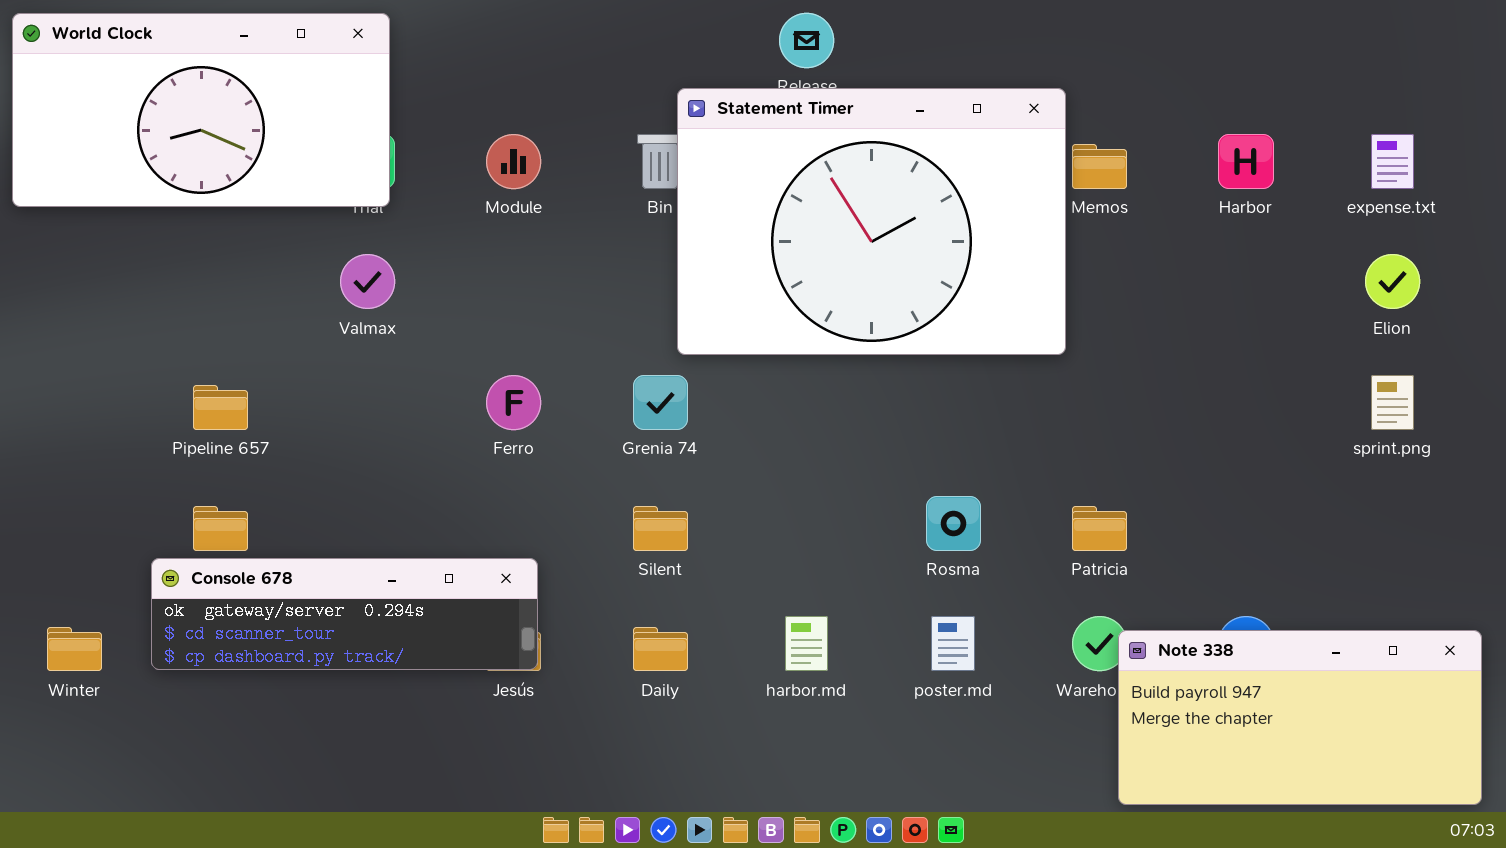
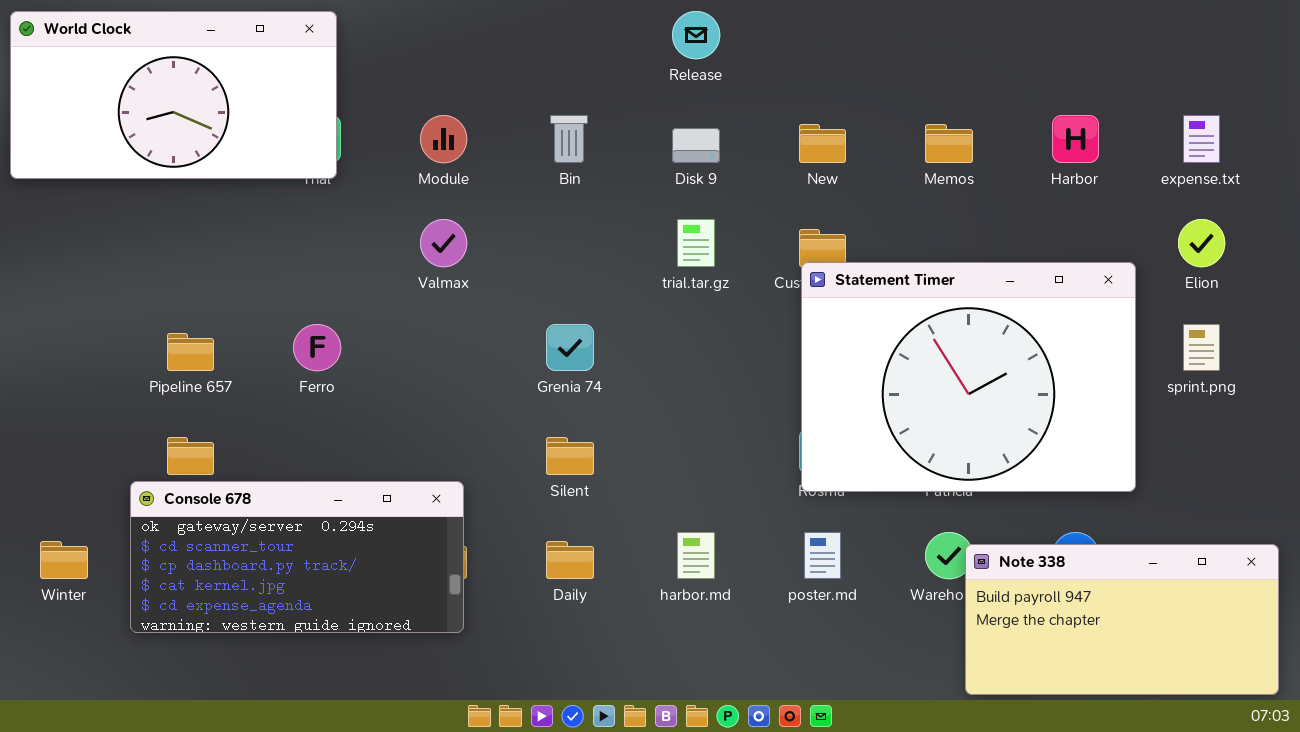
Statement Timer: [677,88,1066,355] -> [801,262,1136,492], moved
Valmax: [340,254,395,309] -> [420,219,467,267], moved
Ferro: [486,375,541,430] -> [293,324,341,371], moved
Console 678: [151,558,538,670] -> [130,481,464,633], resized

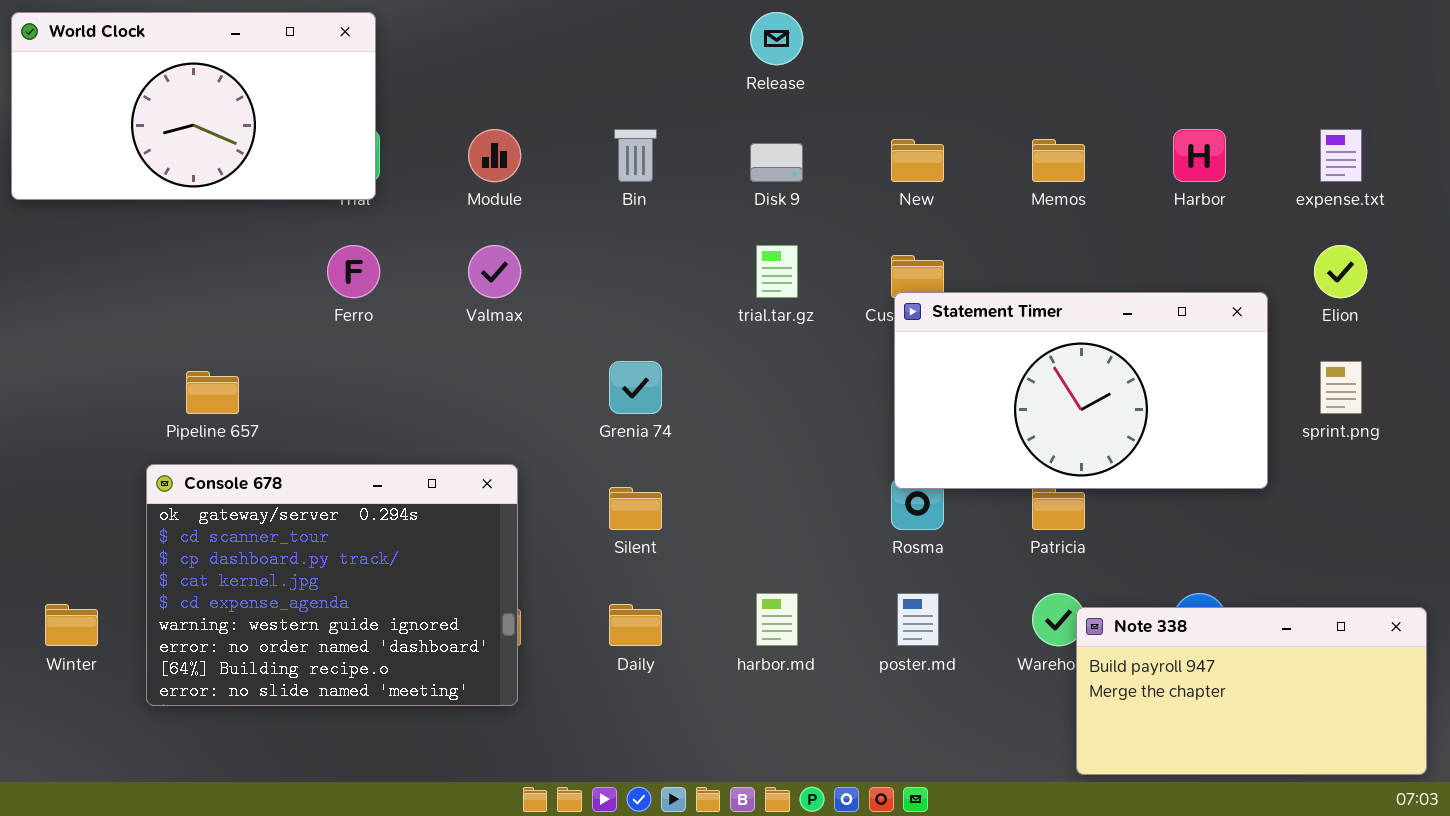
Statement Timer: [801,262,1136,492] -> [894,292,1268,489], resized
Ferro: [293,324,341,371] -> [327,245,380,298], moved
Console 678: [130,481,464,633] -> [146,464,518,706], resized

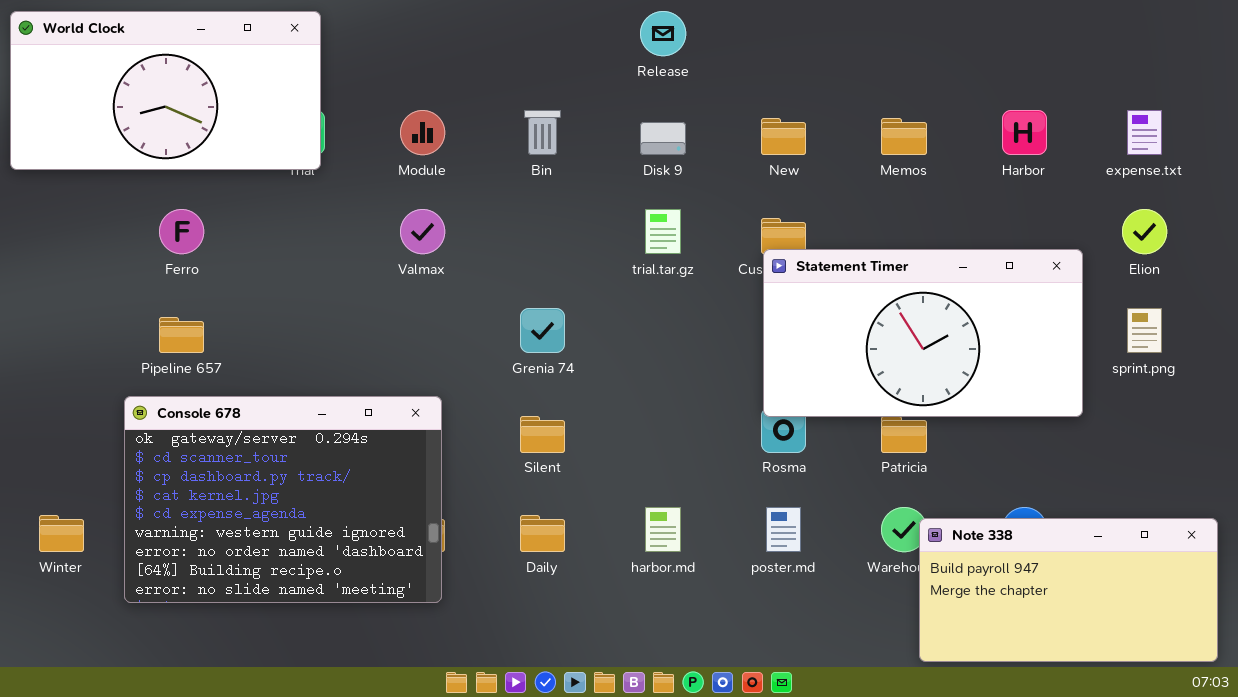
Ferro: [327,245,380,298] -> [159,209,204,254], moved

